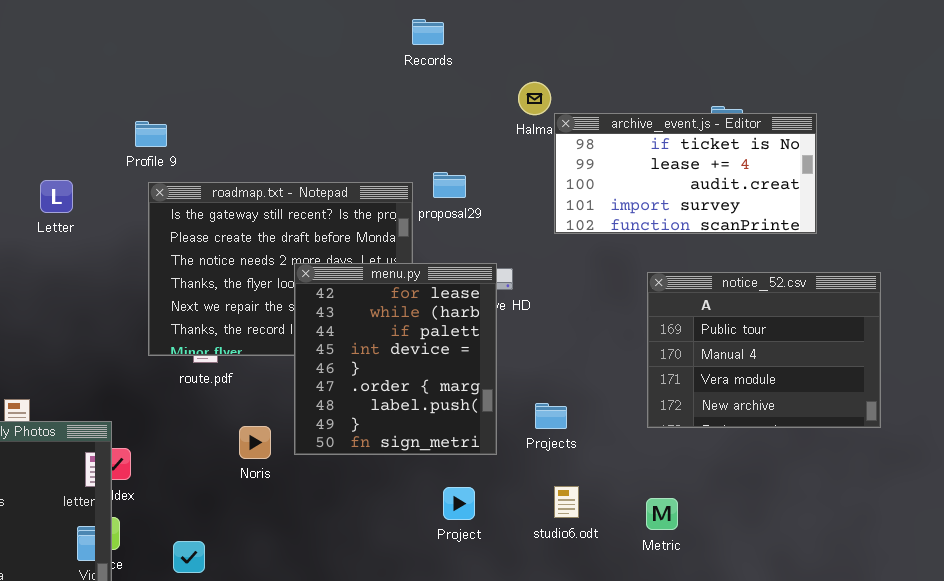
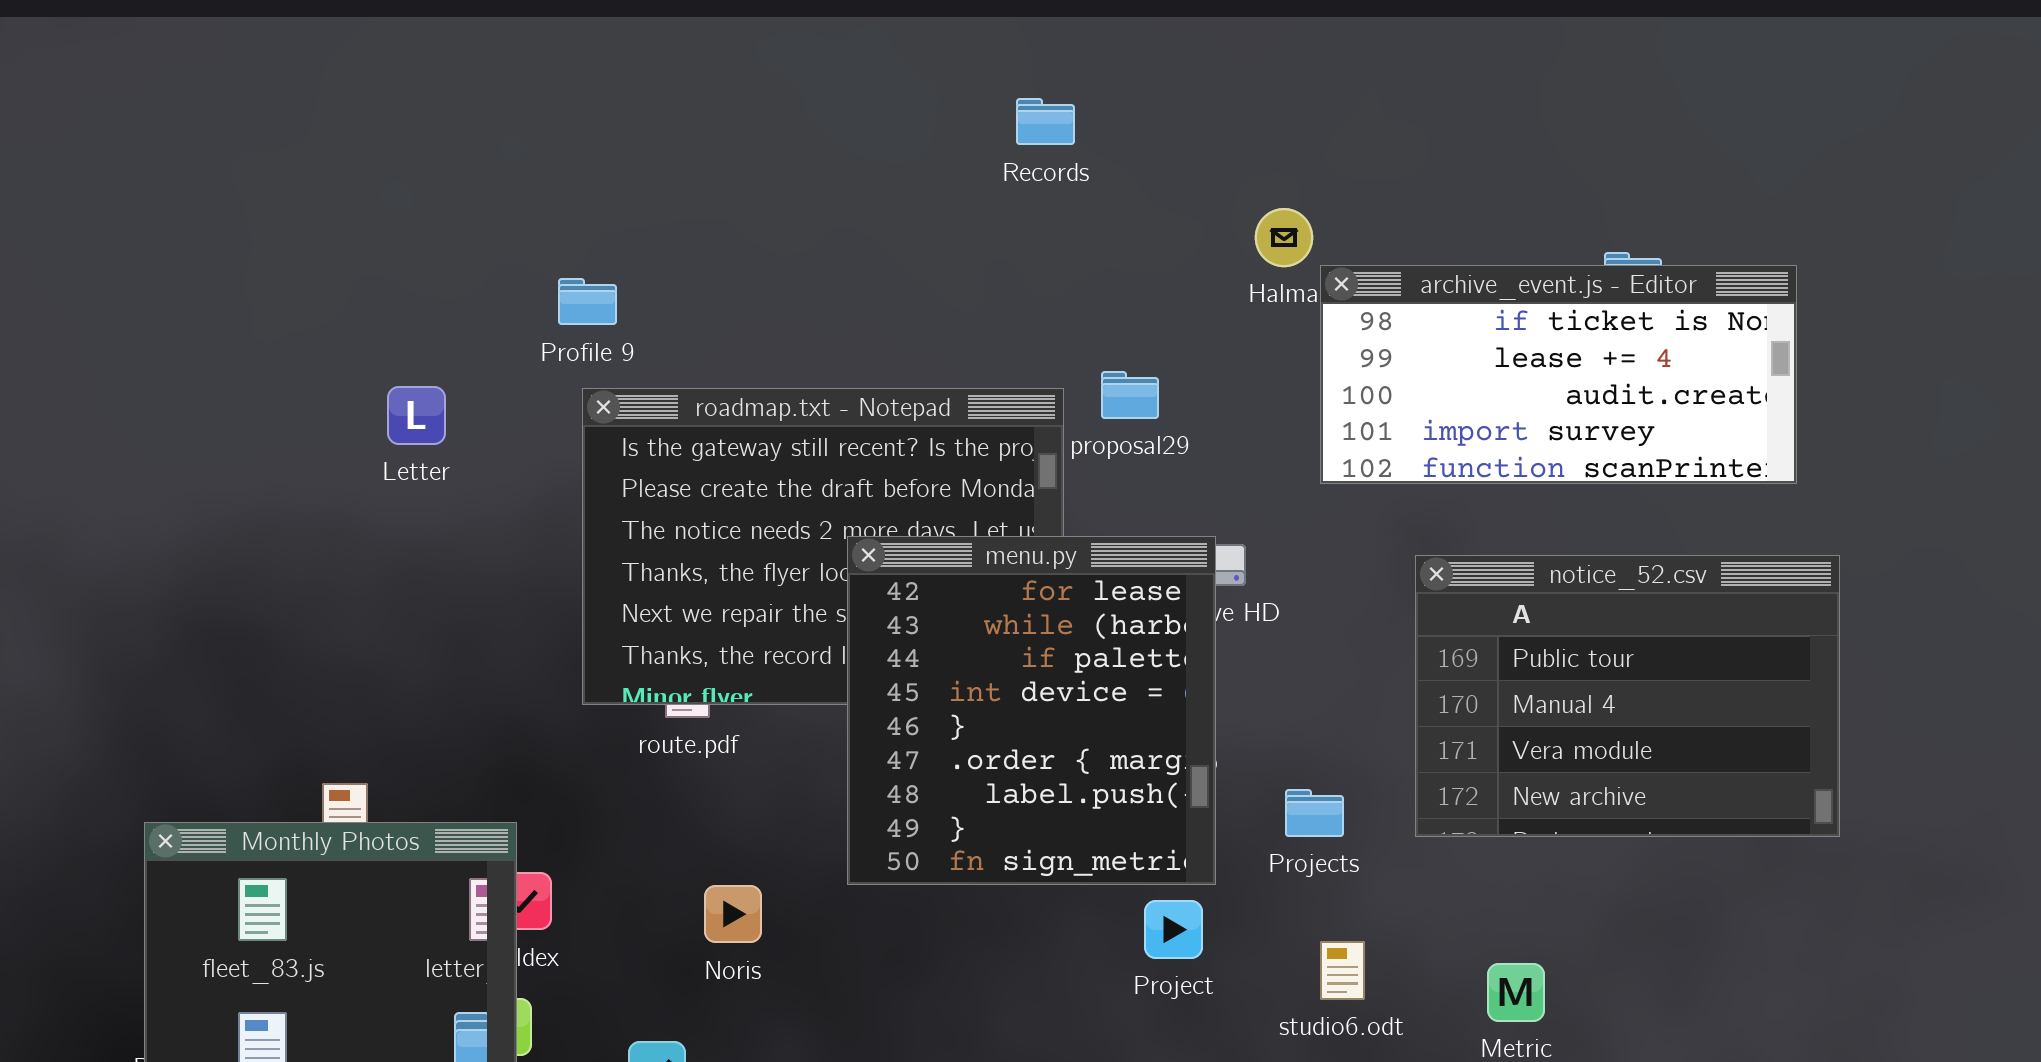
Records: [412,19,444,45] -> [1016,98,1075,145], moved
notice_52.csv: [647,272,881,428] -> [1415,555,1840,837], moved
Noris: [239,426,271,459] -> [704,885,762,943], moved
Project: [443,487,475,520] -> [1144,900,1203,959], moved

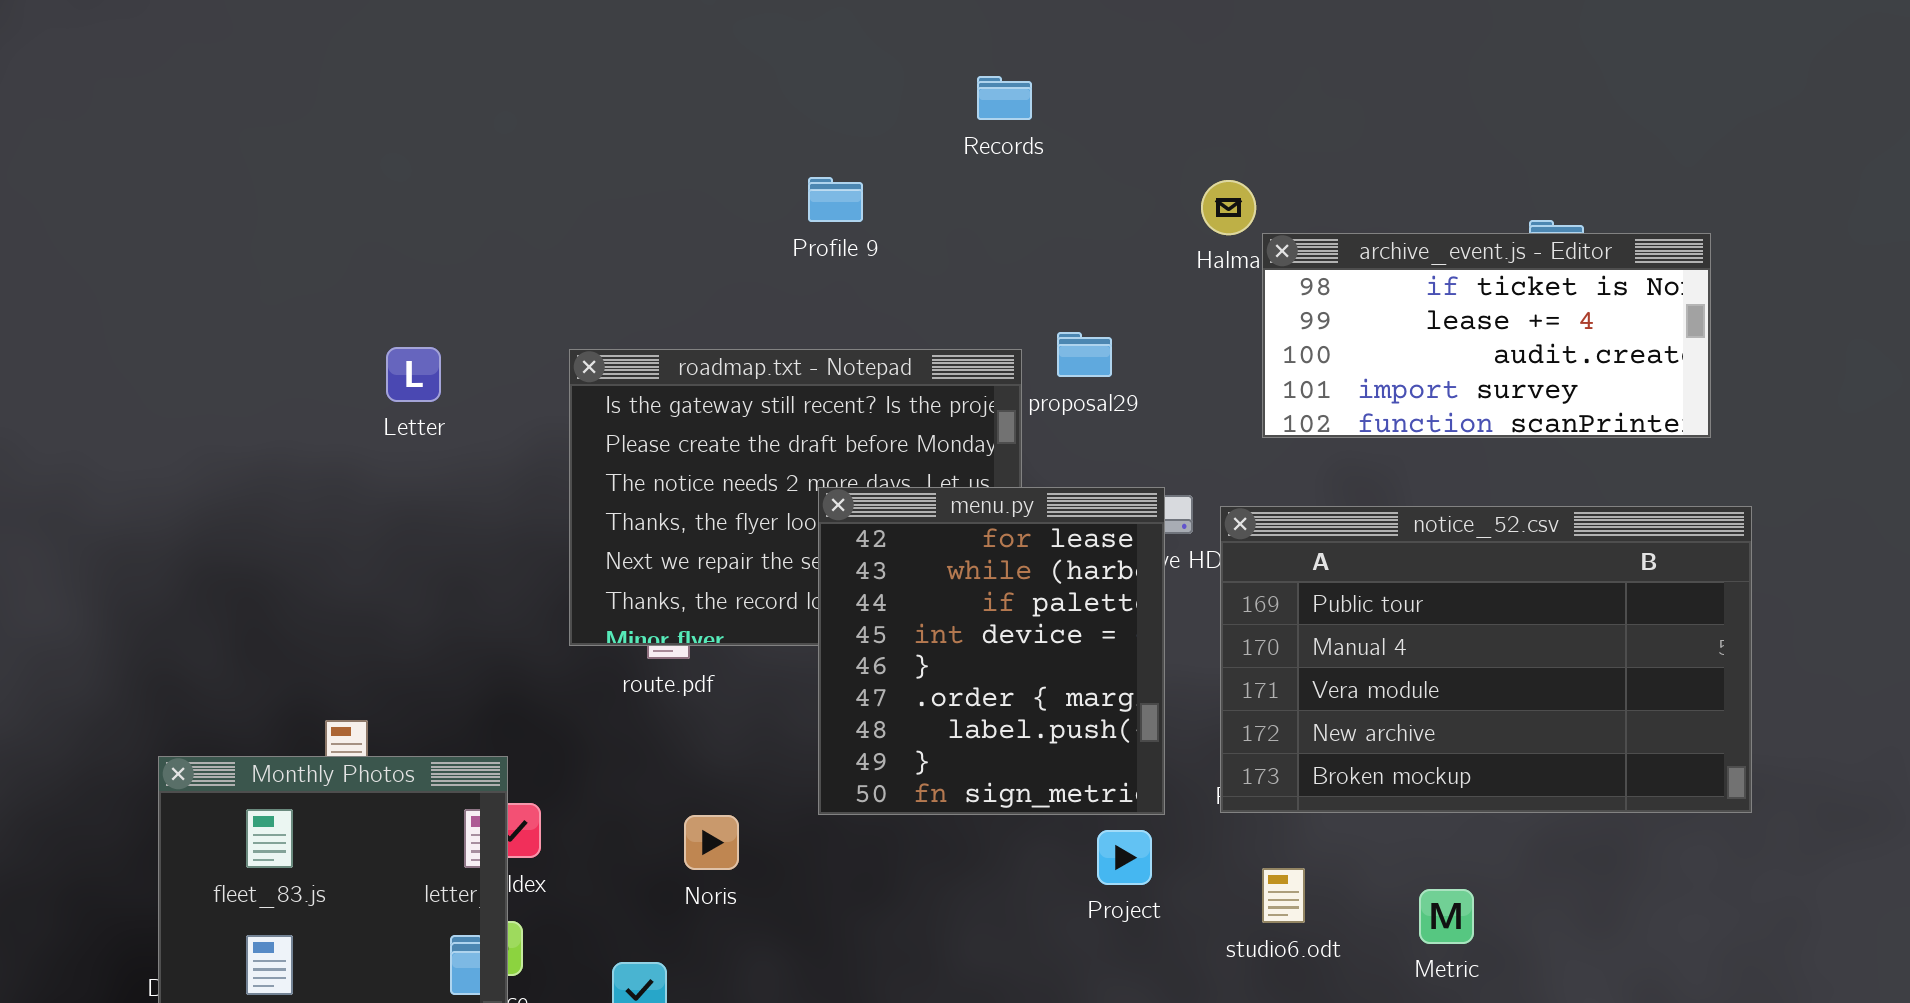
Profile 9: [558,278,617,325] -> [808,177,863,222], moved
notice_52.csv: [1415,555,1840,837] -> [1220,506,1752,813], resized

